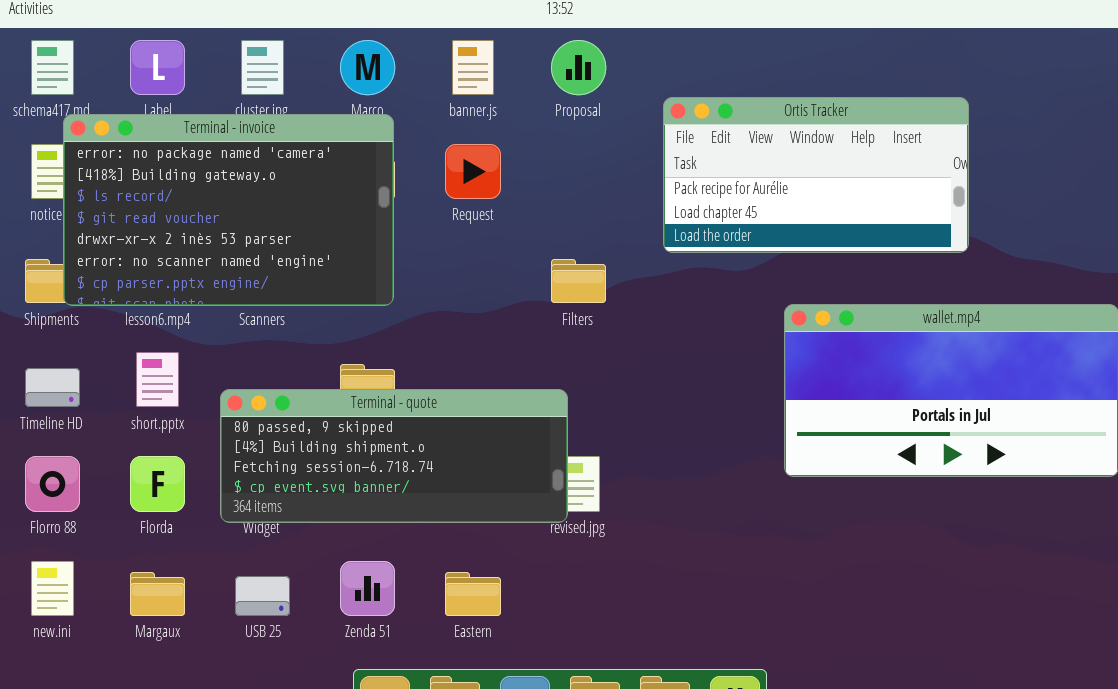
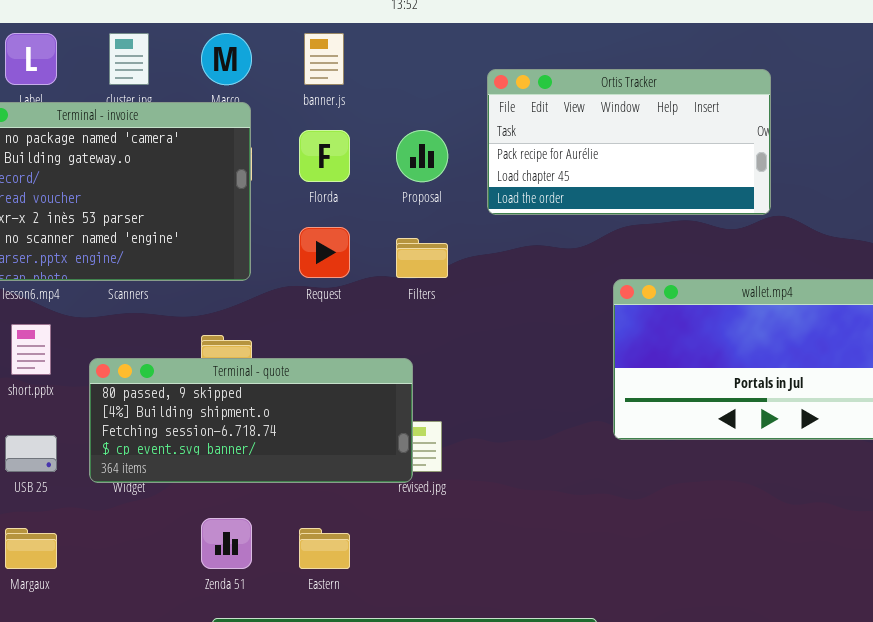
Proposal: [551,40,606,95] -> [396,130,448,182], moved
Ortis Tracker: [663,97,969,253] -> [487,69,771,215], moved
Request: [445,144,501,199] -> [299,227,350,278], moved
Florda: [130,456,185,512] -> [299,130,350,182], moved
USB 25: [235,576,290,616] -> [5,435,57,472], moved

